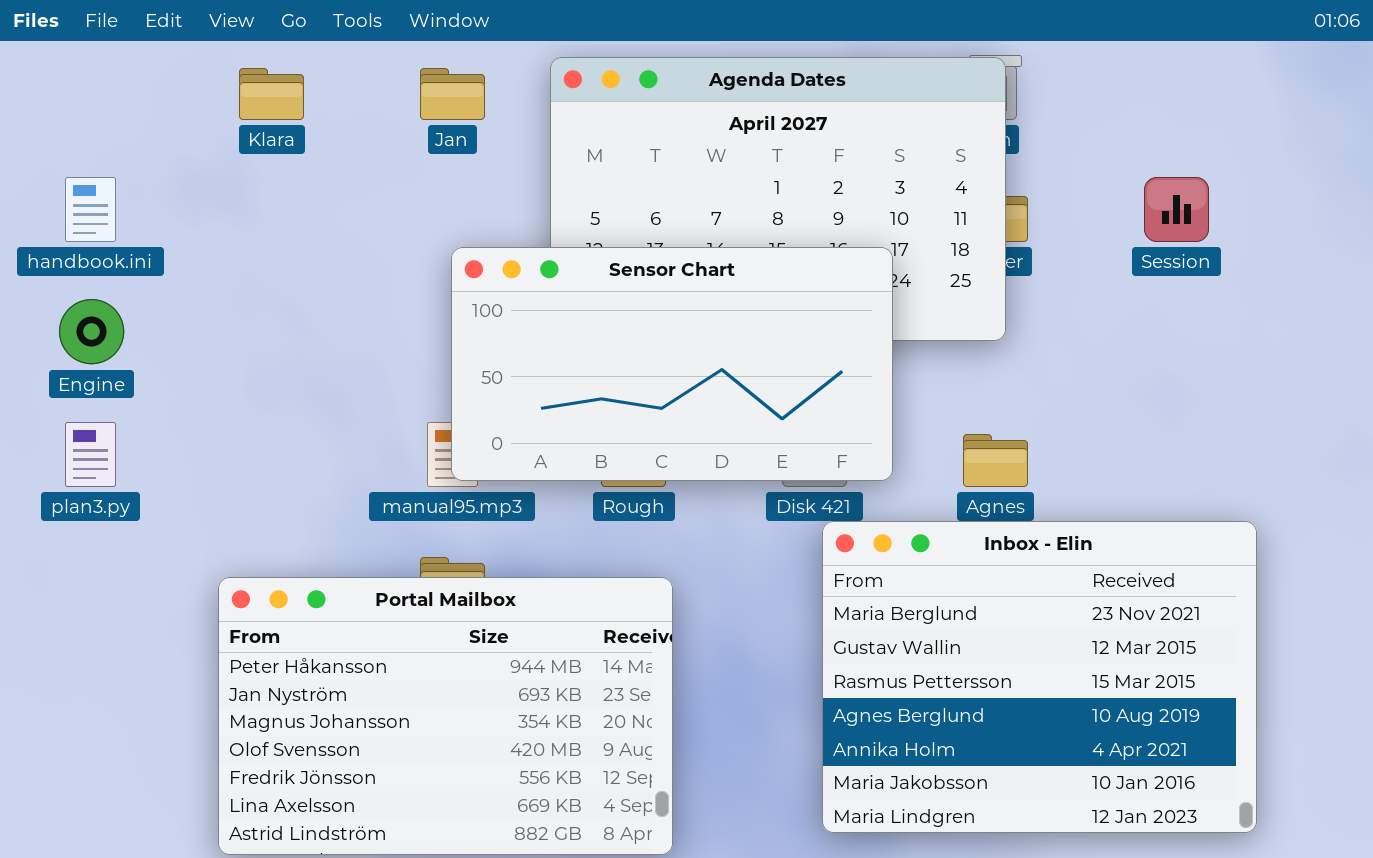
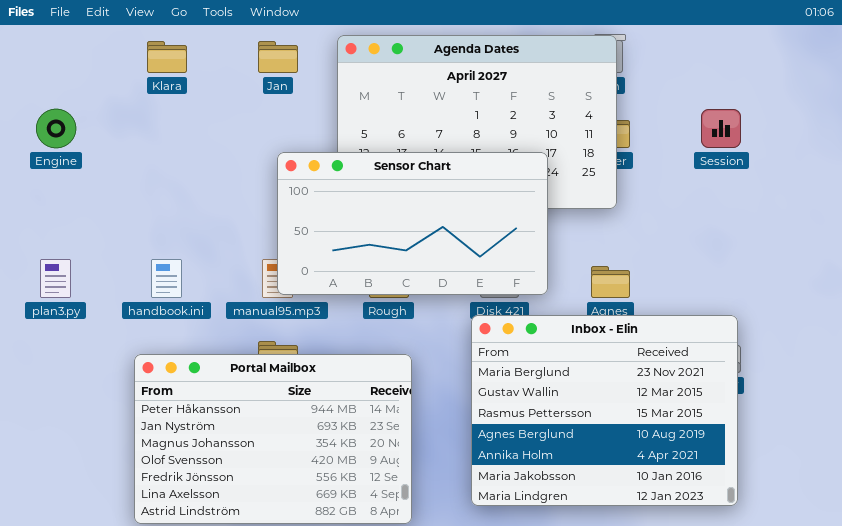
handbook.ini: [65,177,116,242] -> [151,259,182,298], moved
Engine: [59,299,124,364] -> [36,109,76,148], moved
Inbox - Elin: [822,521,1257,833] -> [471,315,738,506], moved

